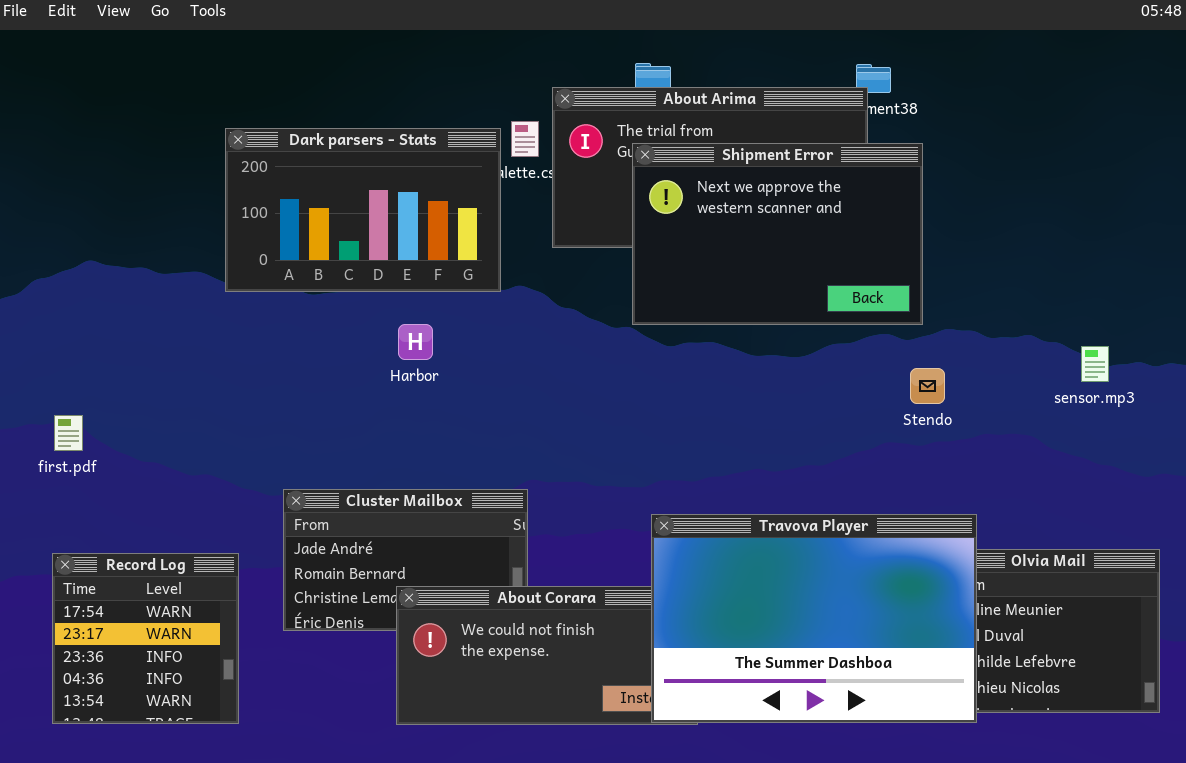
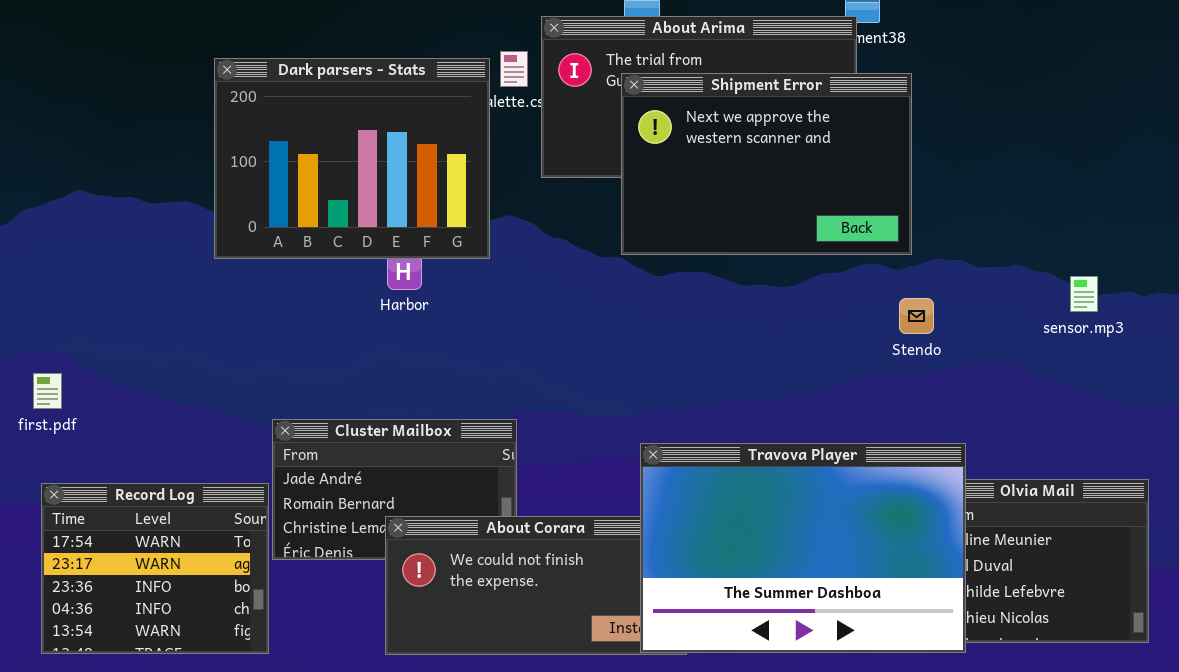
Dark parsers - Stats: [225,128,501,292] -> [214,58,490,259], resized
first.pdf: [54,415,83,451] -> [33,373,62,409], moved
Record Log: [52,553,239,724] -> [41,483,269,654], resized

